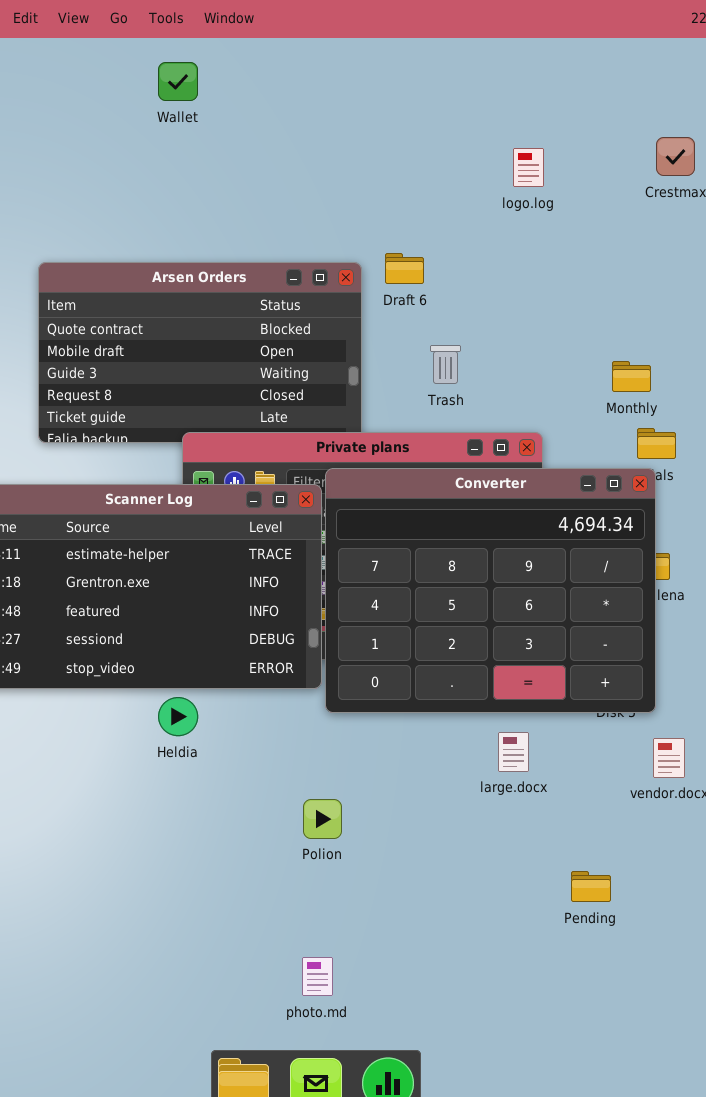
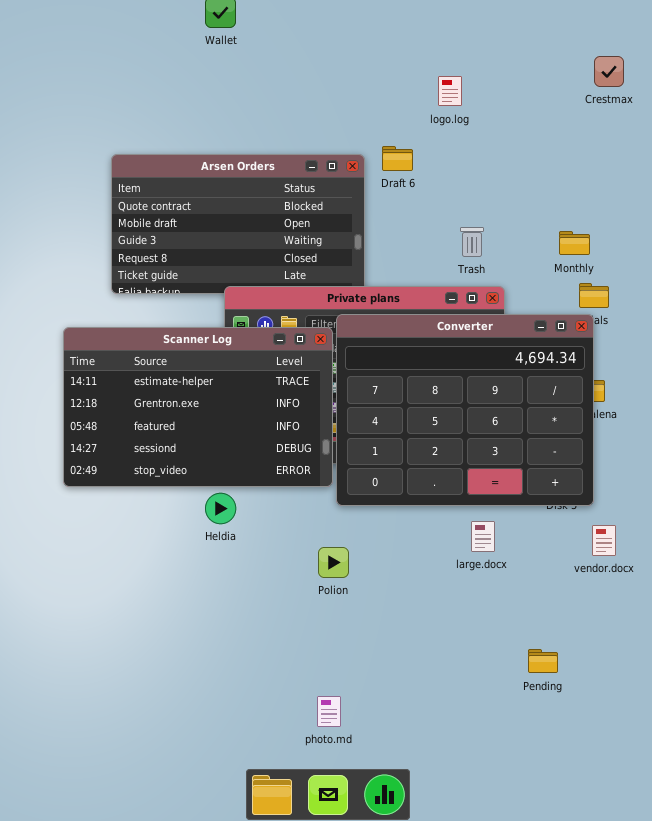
logo.log: [513,148,544,187] -> [438,76,462,106], moved
Trash: [430,345,461,384] -> [460,227,484,257], moved
Polion: [303,799,342,839] -> [318,547,349,578], moved
Pending: [571,871,611,902] -> [528,649,558,673], moved

